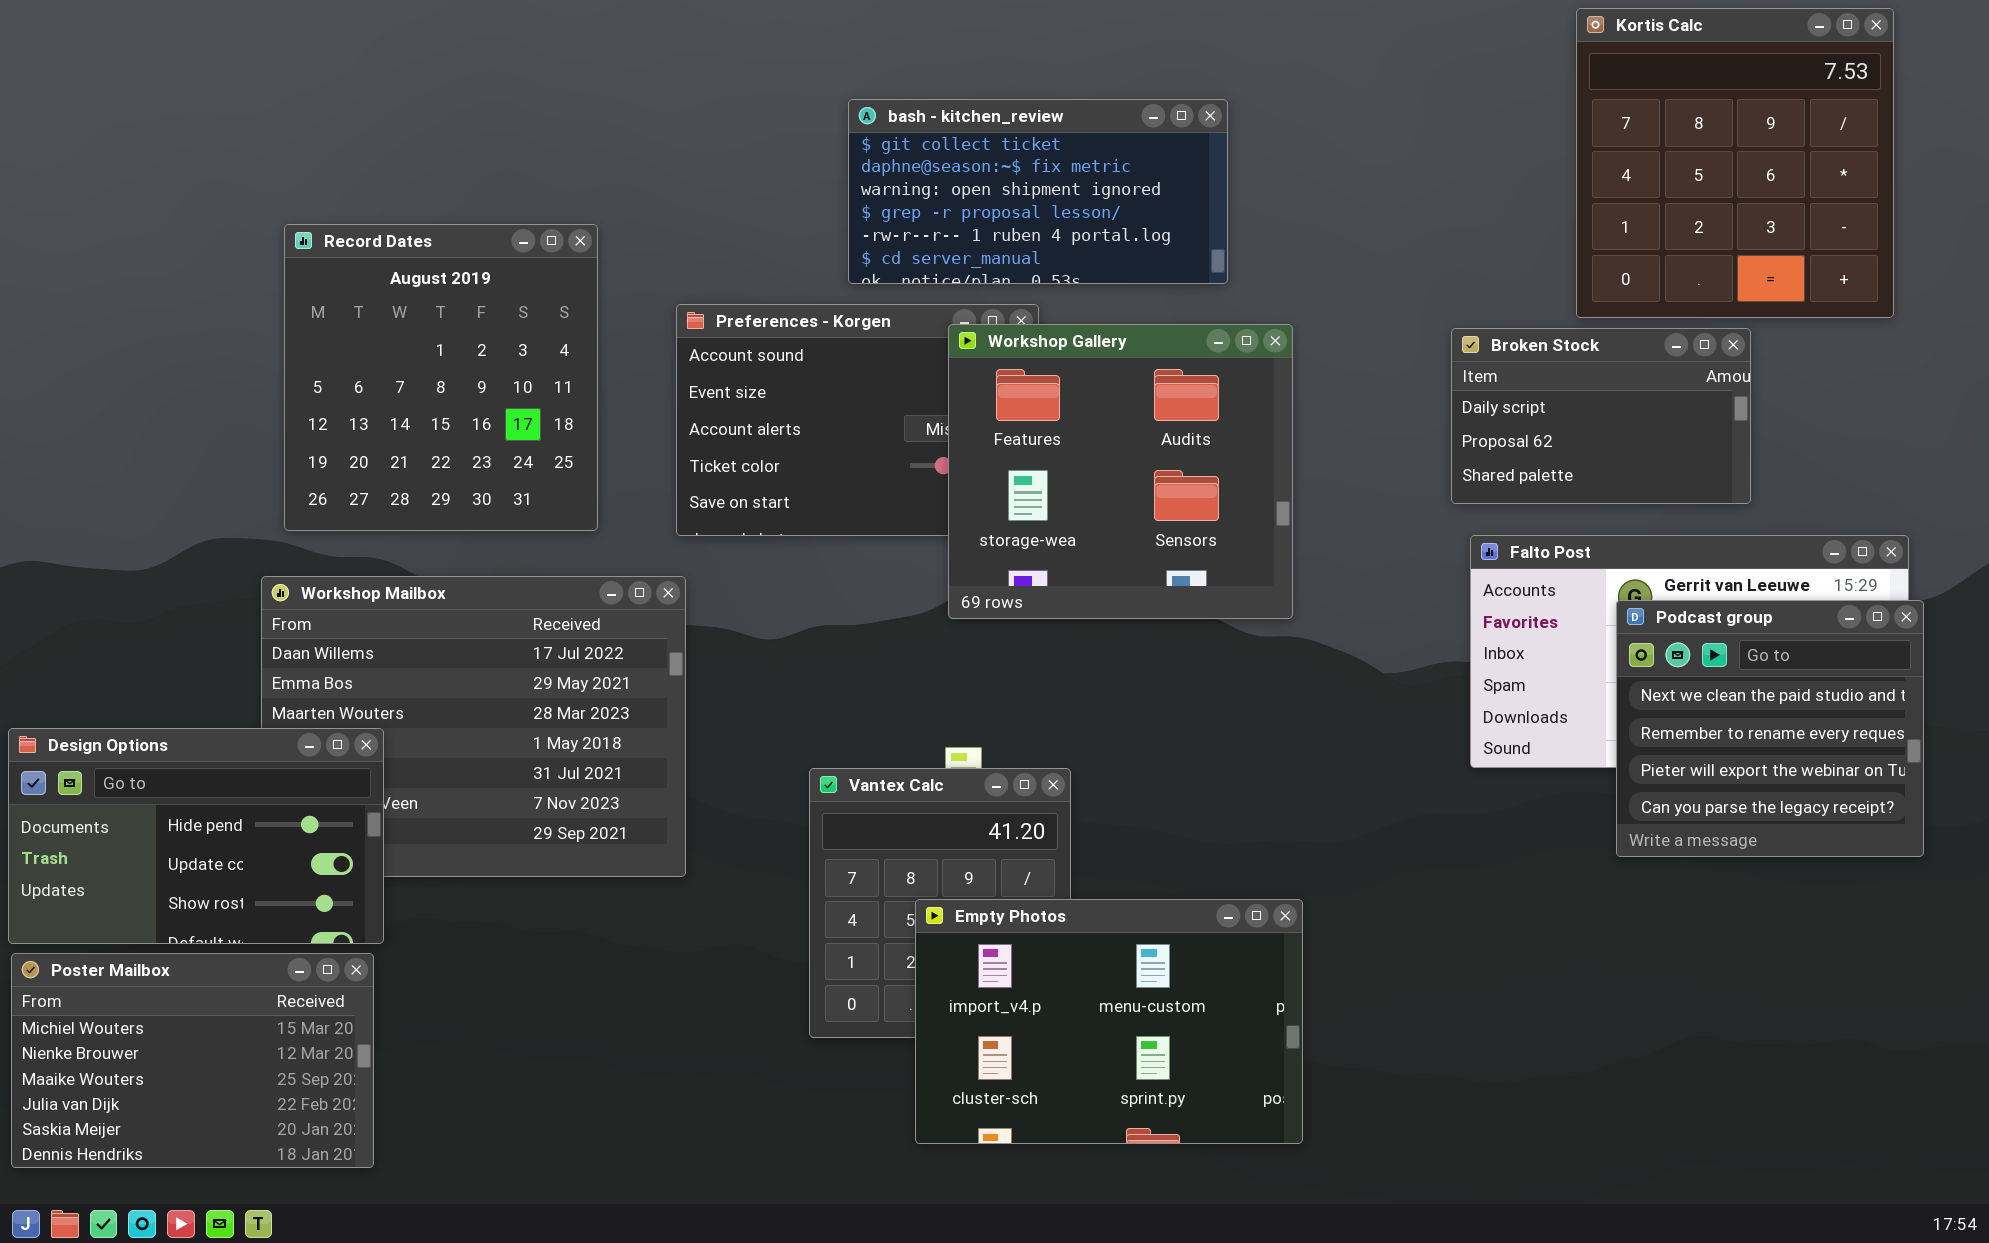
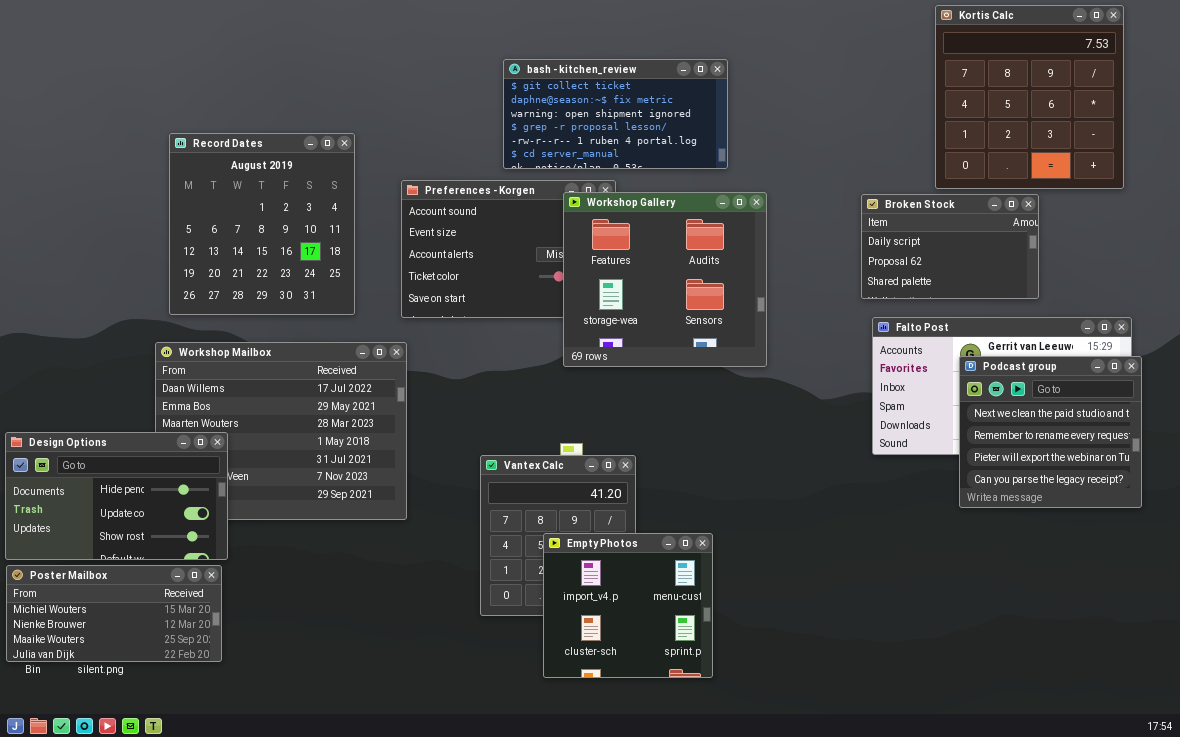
Empty Photos: [915,899,1303,1144] -> [543,533,713,678], resized
Poster Mailbox: [11,953,374,1168] -> [6,565,222,662], resized

